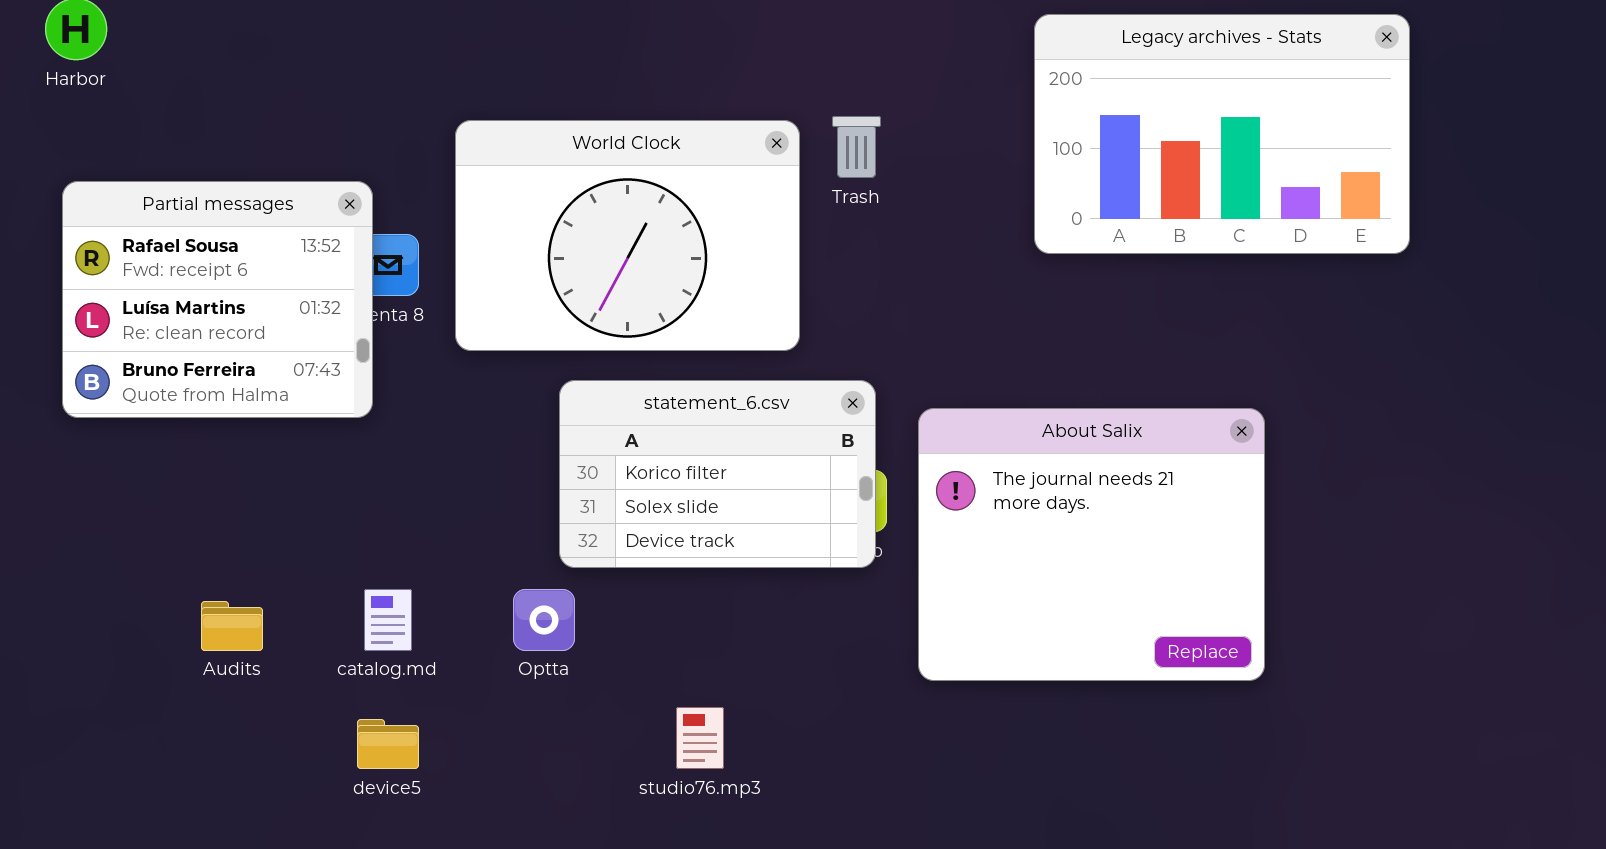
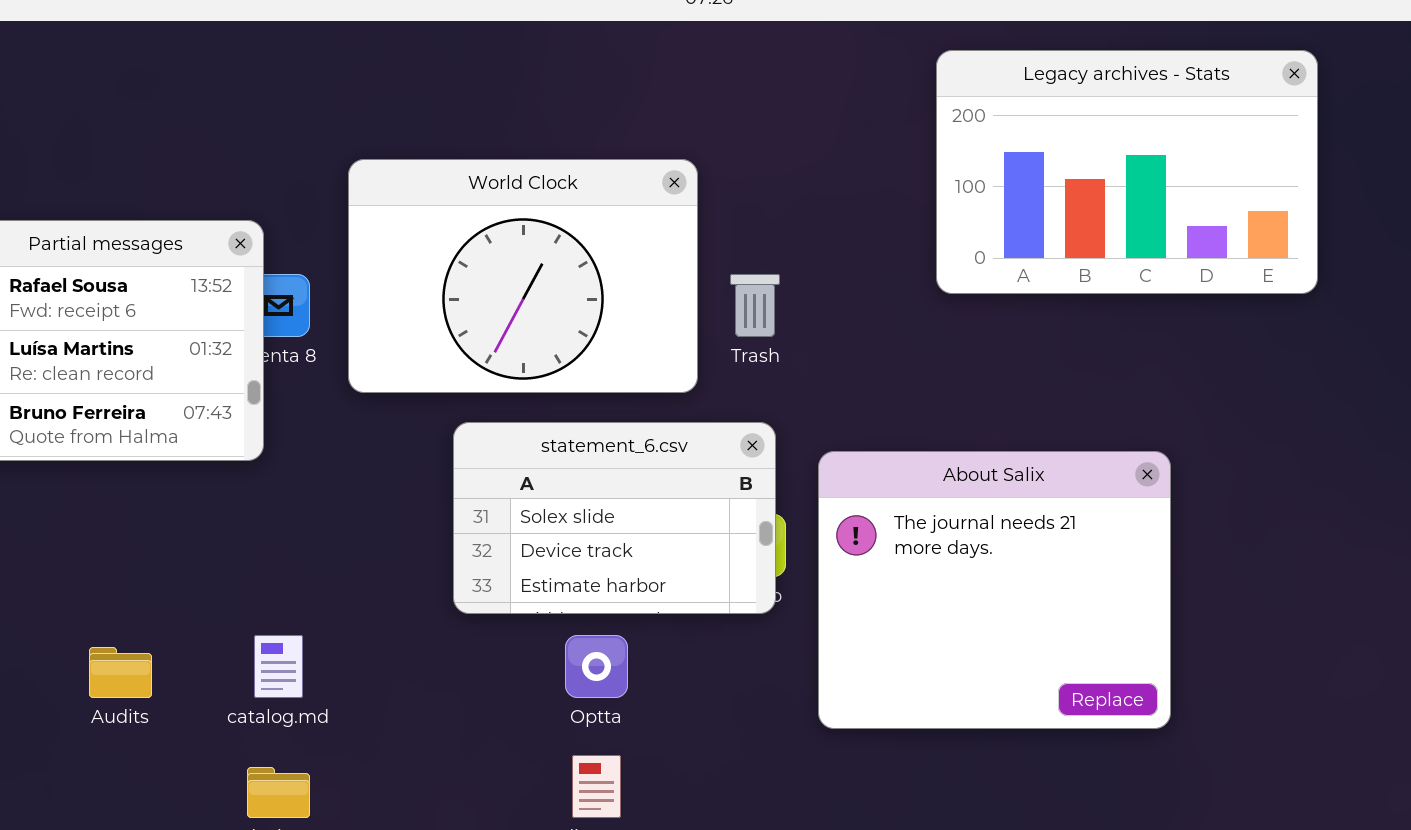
Trash: [832,116,881,178] -> [730,274,780,337], moved
statement_6.csv: [559,380,876,568] -> [453,422,776,614], scrolled down 1 row
Optta: [513,589,575,651] -> [565,635,628,698], moved

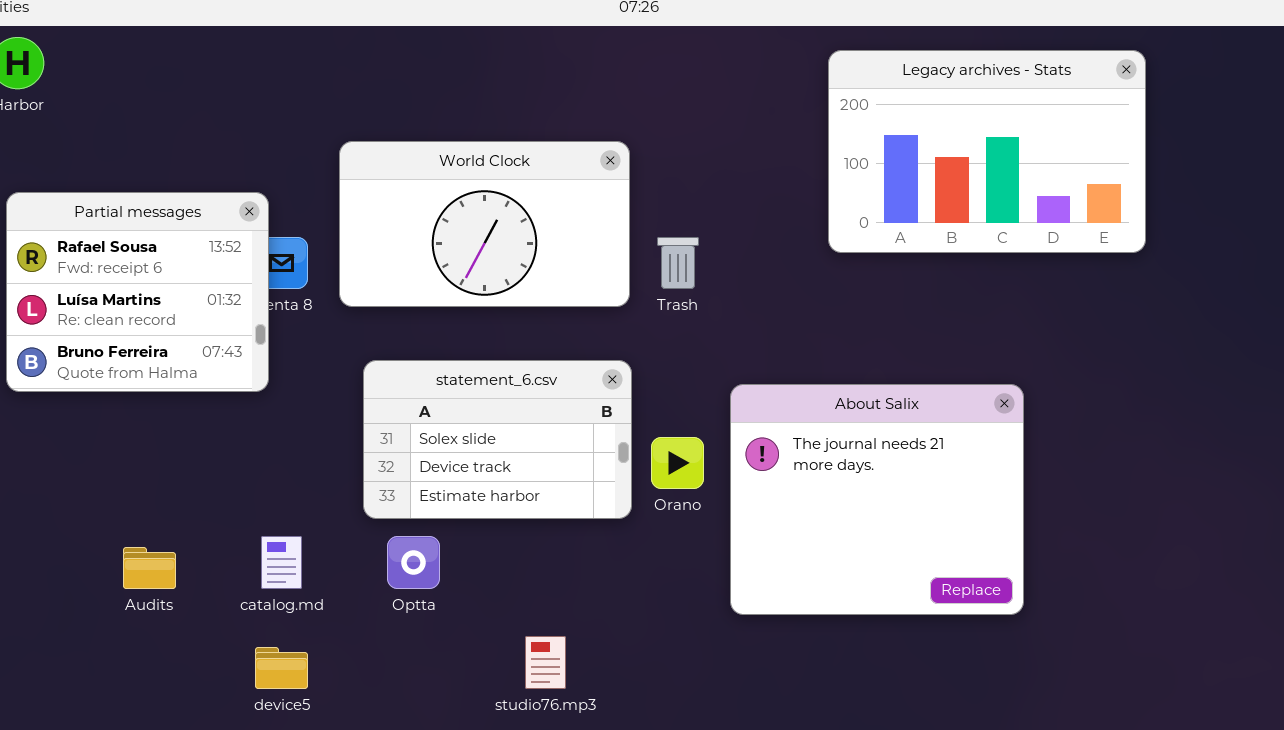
World Clock: [348,159,698,393] -> [339,141,630,307], resized
statement_6.csv: [453,422,776,614] -> [363,360,632,519], moved
Optta: [565,635,628,698] -> [387,536,440,589], moved

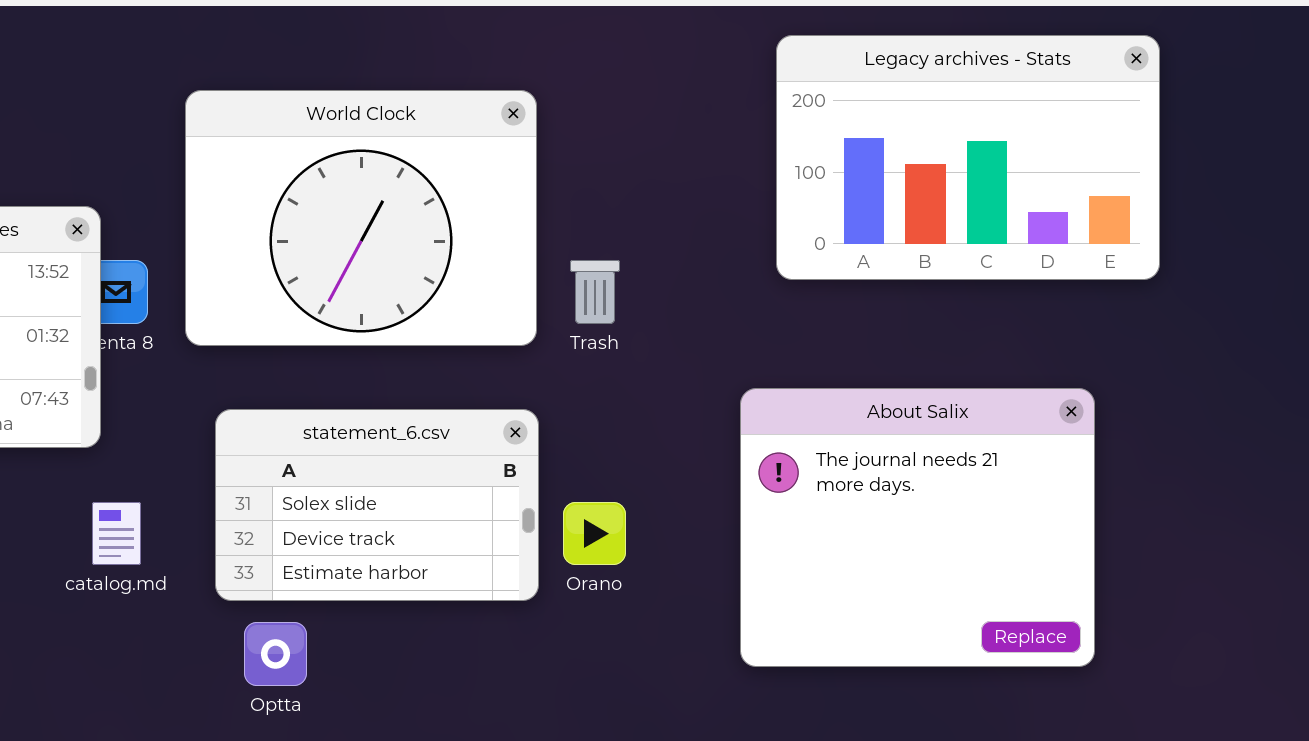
World Clock: [339,141,630,307] -> [185,90,537,346], resized
About Salix: [730,384,1024,615] -> [740,388,1095,667], moved
catalog.md: [261,536,302,589] -> [92,502,141,565], moved

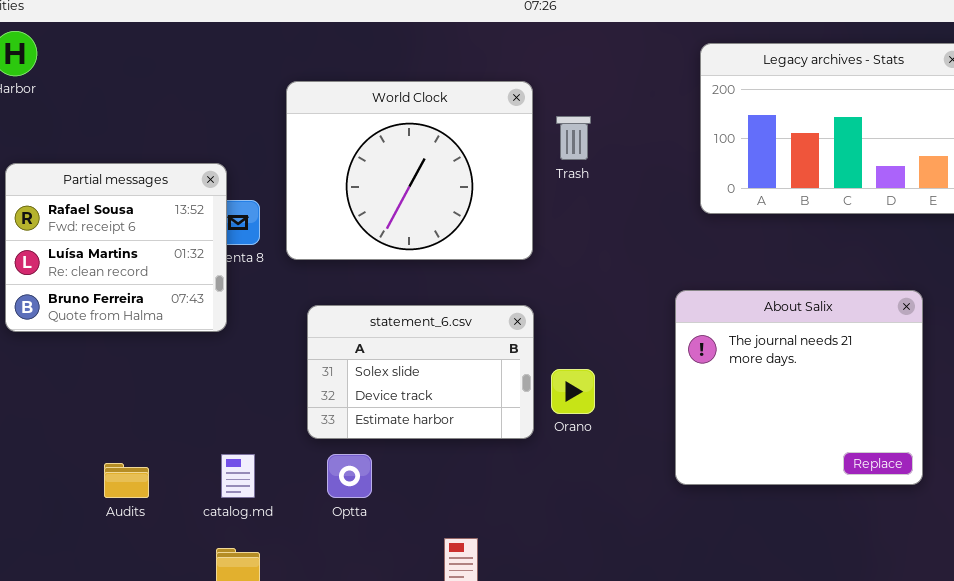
Trash: [570,260,620,324] -> [556,116,591,160], moved
catalog.md: [92,502,141,565] -> [221,454,255,498], moved

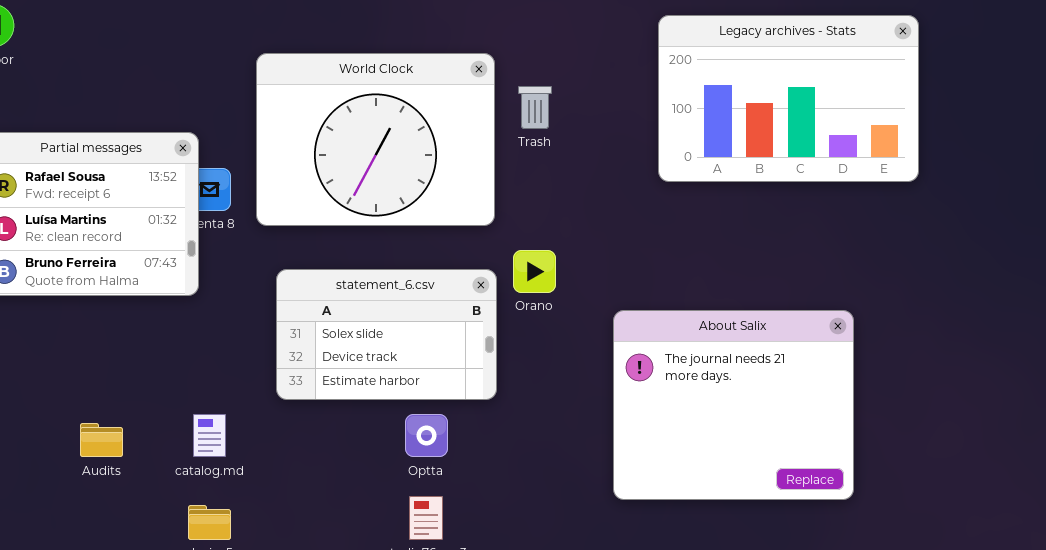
About Salix: [675,290,923,485] -> [613,310,854,500], moved
Orano: [551,369,595,414] -> [513,250,556,293], moved
Optta: [327,454,372,498] -> [405,414,448,457], moved

